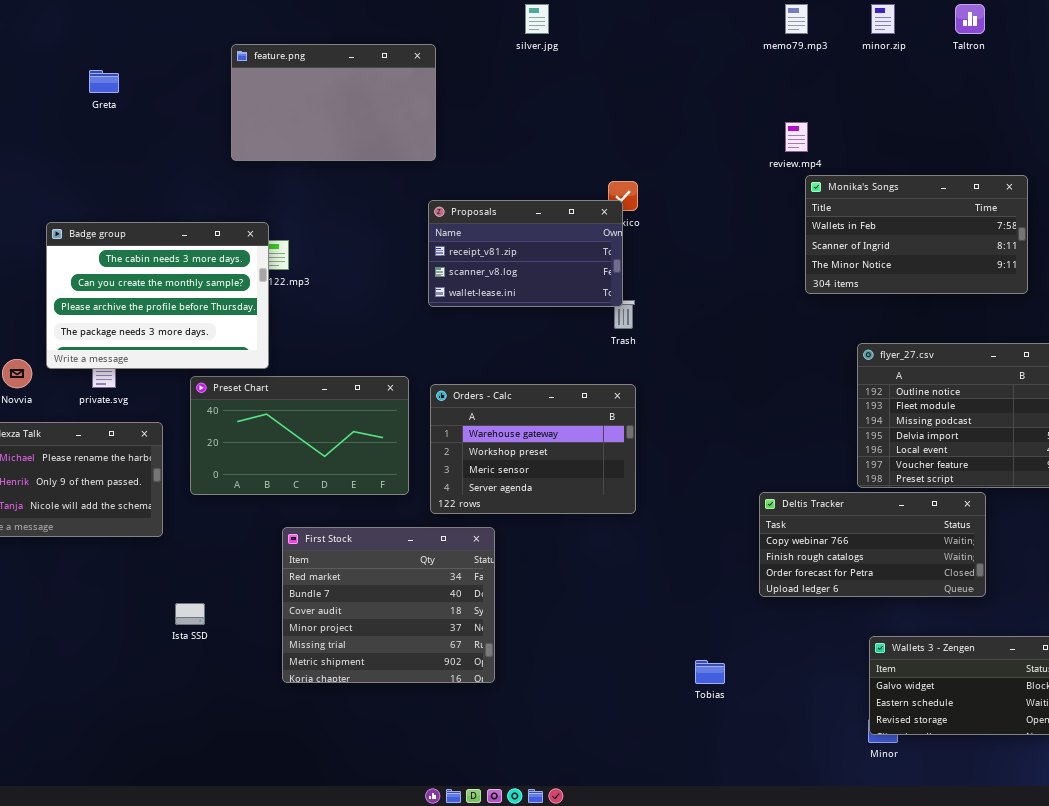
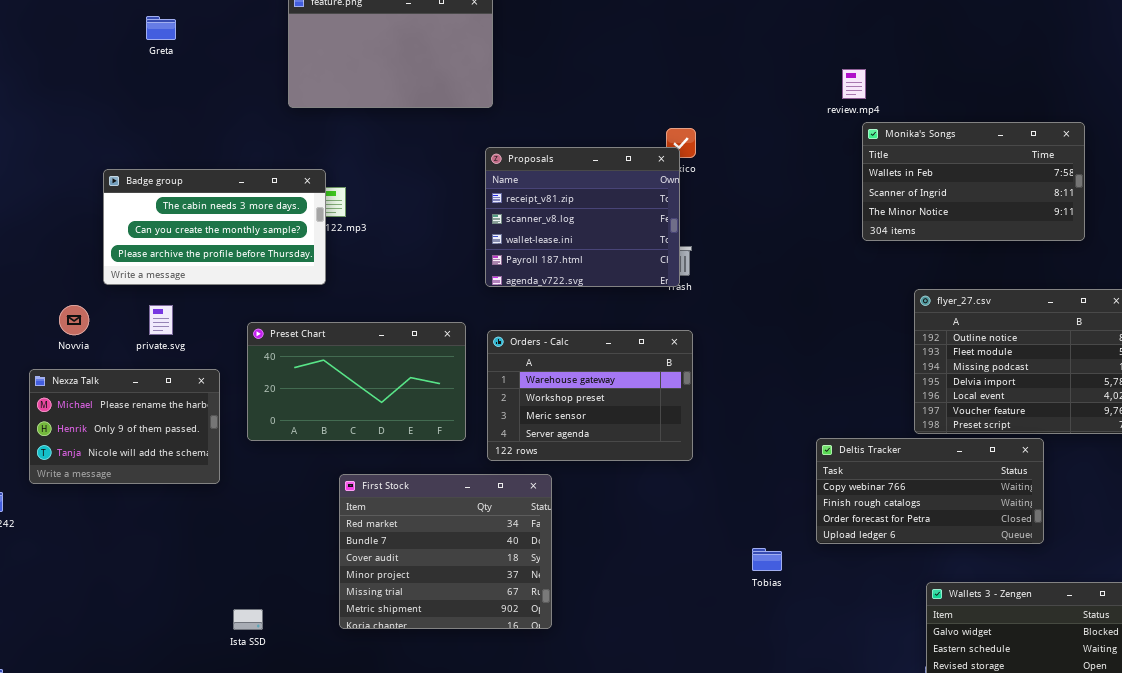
Proposals: [428,200,623,307] -> [485,147,680,287], resized
Badge group: [46,222,269,369] -> [103,169,326,285], resized
Ista SSD: [175,603,205,625] -> [233,609,263,630], moved
Tobias: [695,660,725,684] -> [752,548,782,571], moved

